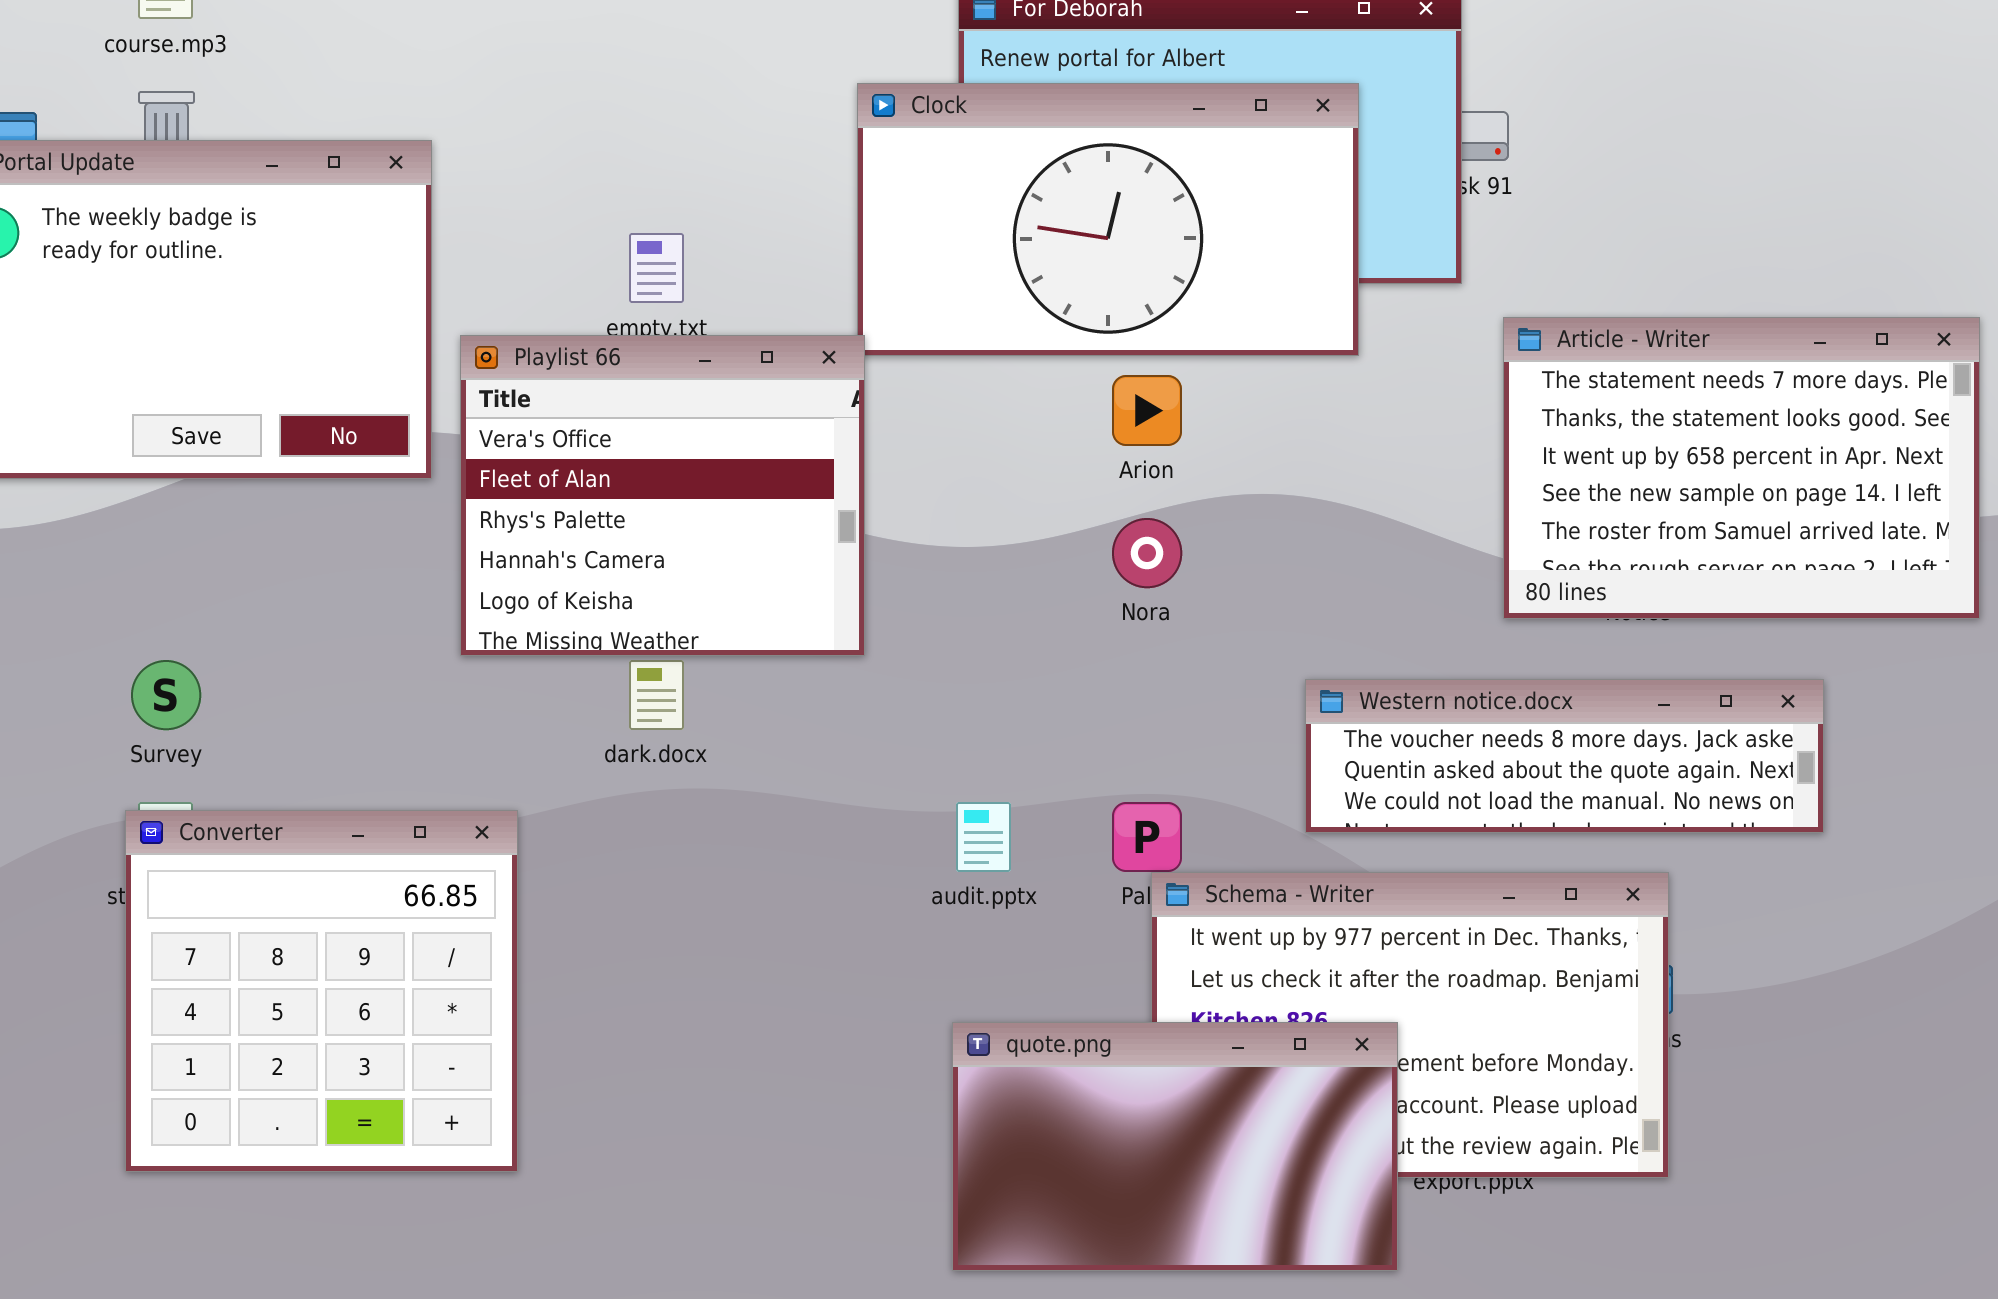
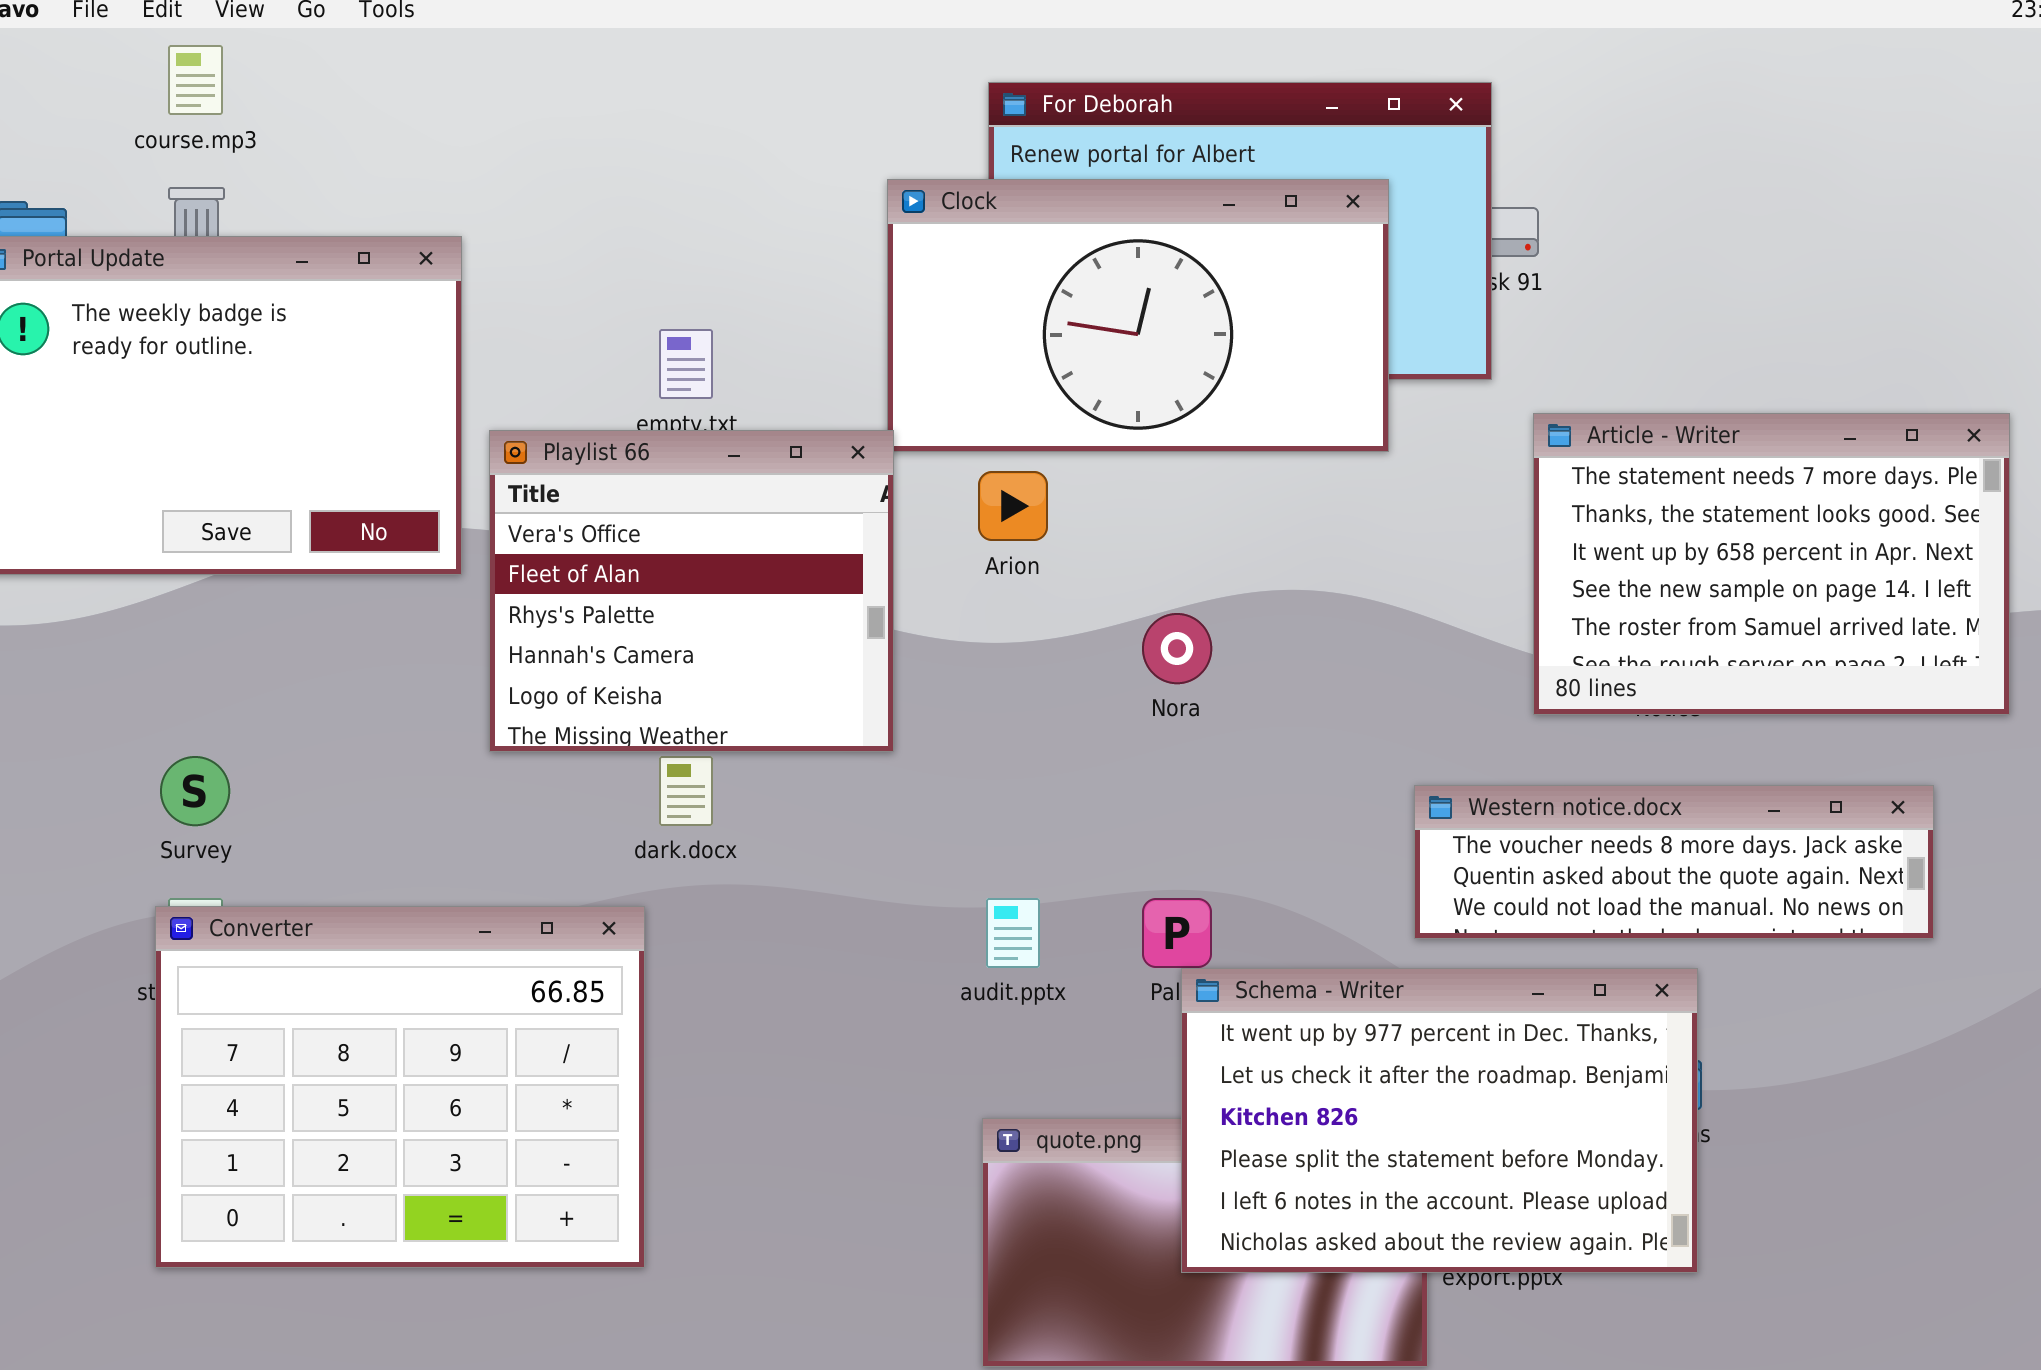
Arion: [1112,375,1182,446] -> [978,471,1048,541], moved
Western notice.docx: [1305,679,1824,833] -> [1414,785,1934,939], moved
Converter: [125,810,518,1172] -> [155,906,645,1268], resized
Schema - Writer: [1151,872,1669,1178] -> [1181,968,1698,1273], raised

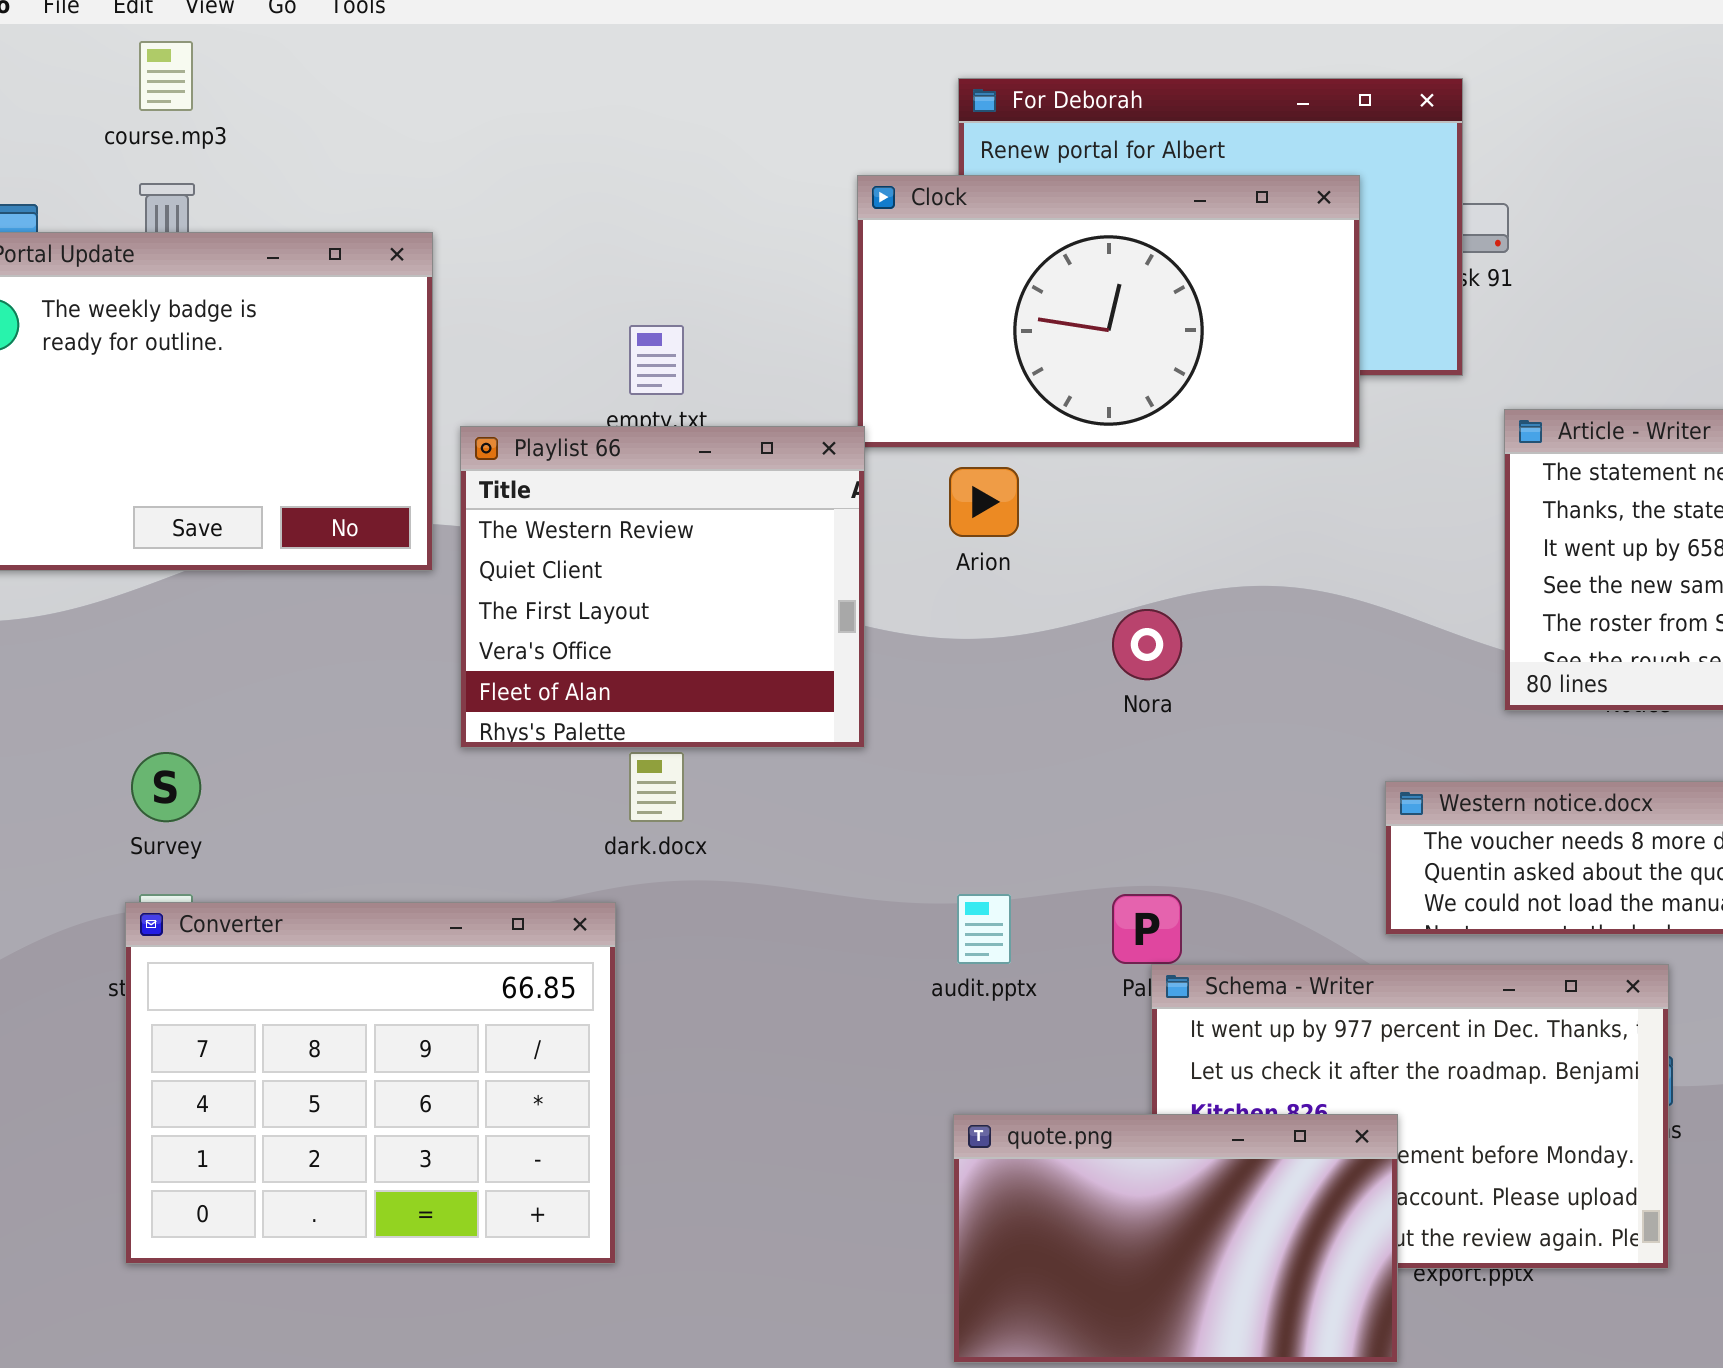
Playlist 66: [489,430,894,752] -> [460,426,865,748], scrolled up 3 rows
quote.png: [982,1118,1428,1367] -> [953,1114,1398,1363], raised

